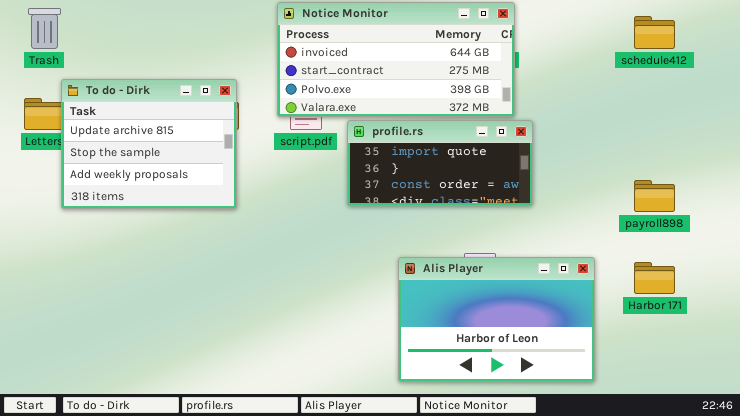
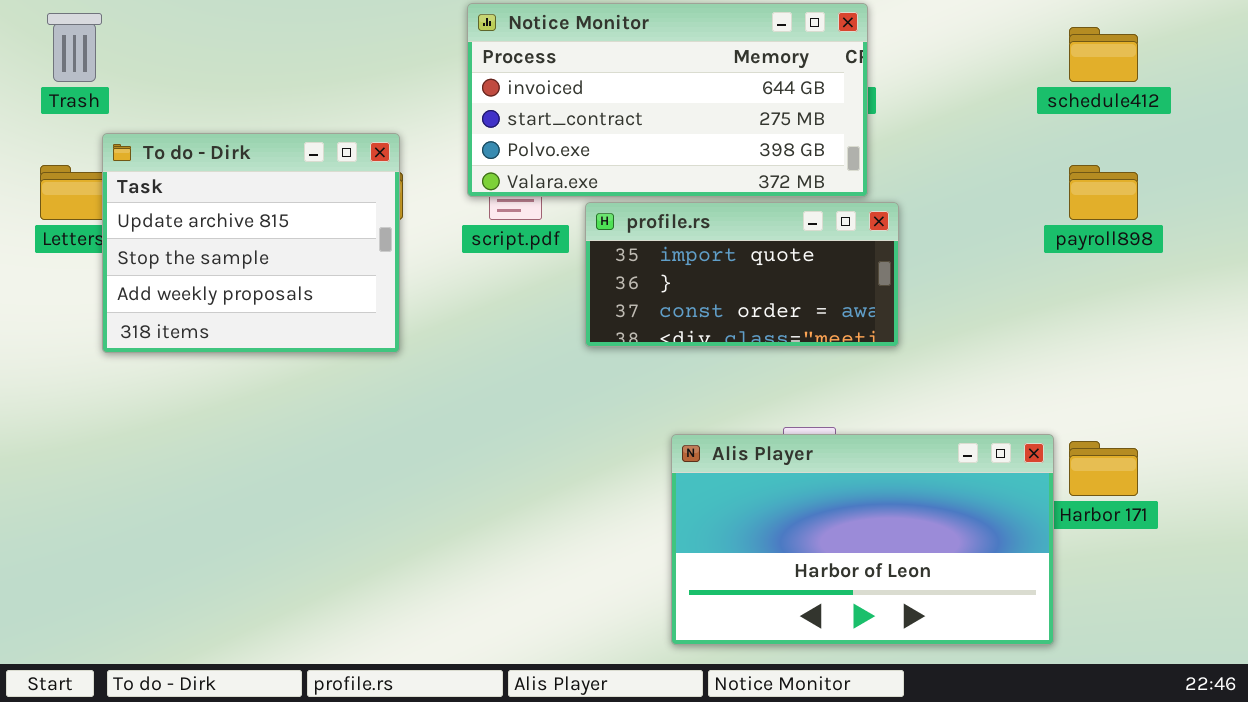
payroll898: [634,180,675,212] -> [1069,165,1138,220], moved
Alis Player: [398,257,595,382] -> [671,434,1054,645], resized

